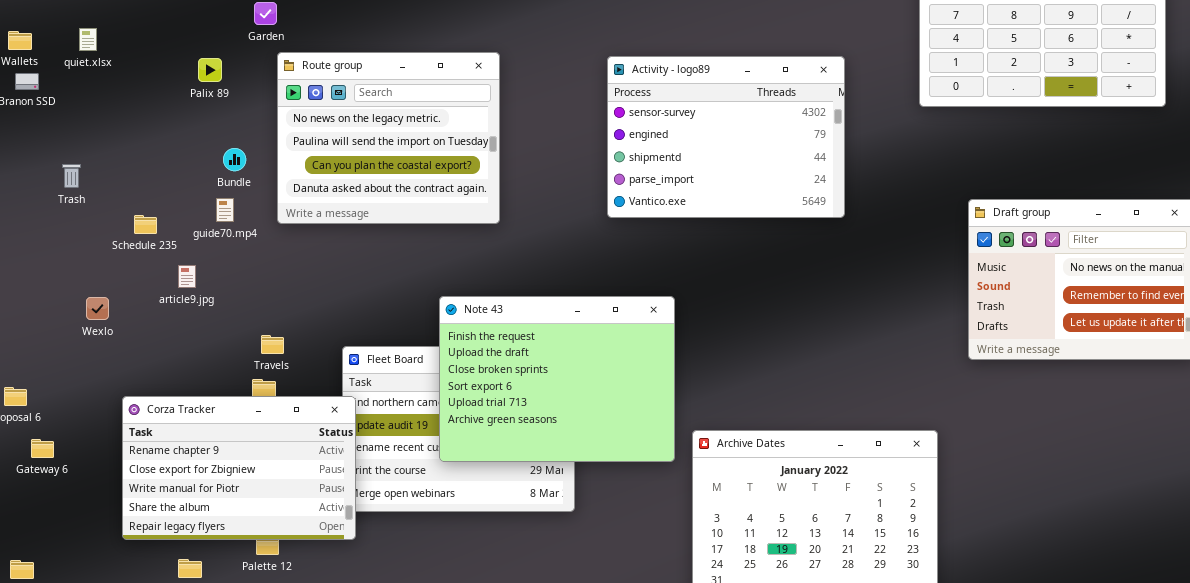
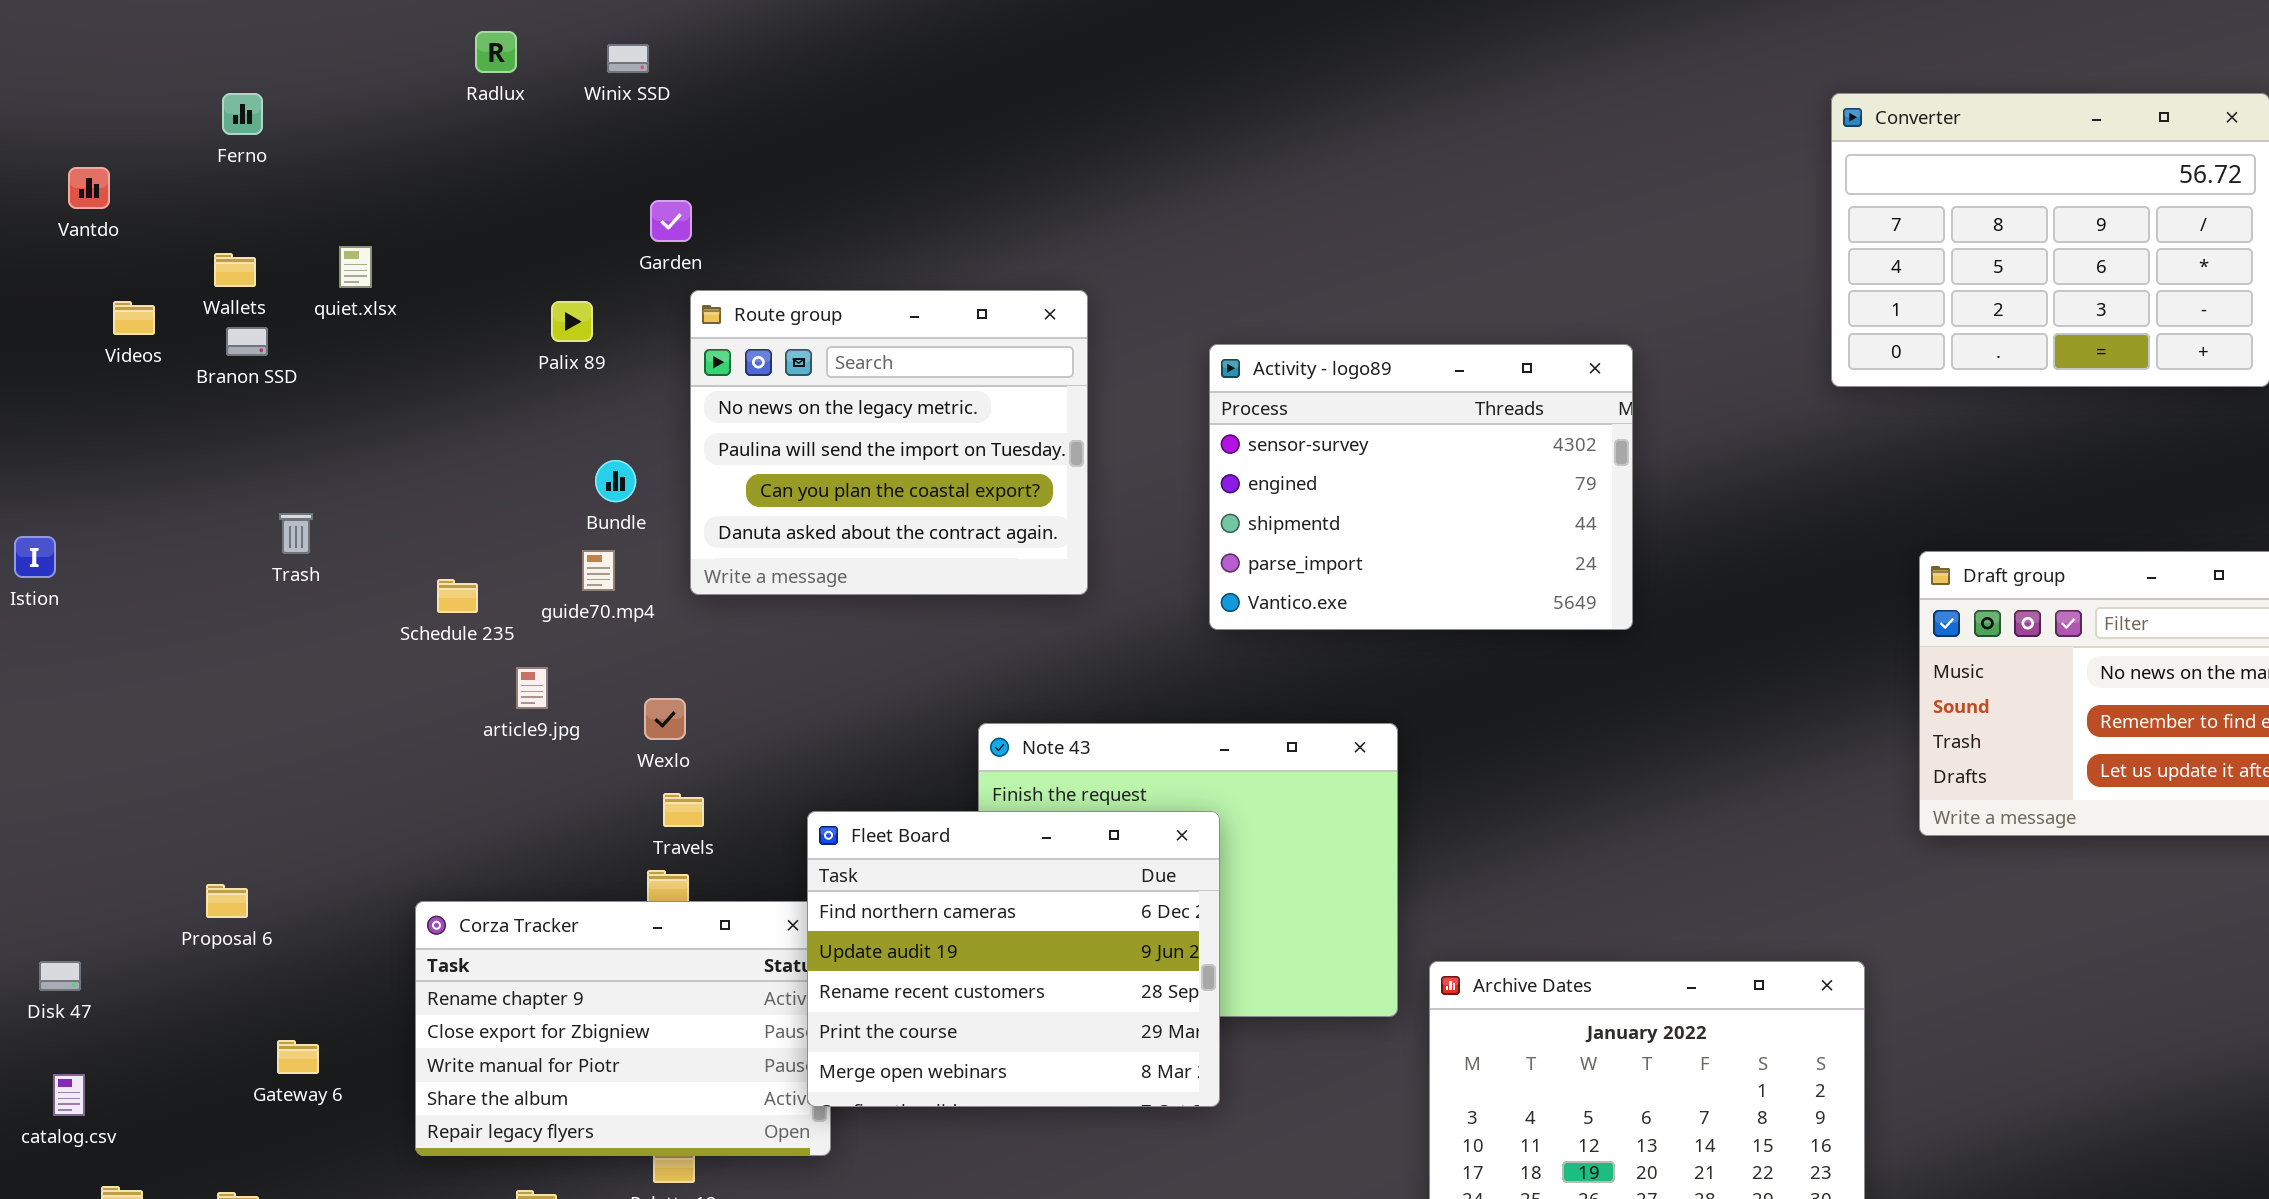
Activity - logo89: [607,56,845,218] -> [1209,344,1633,630], moved
Trash: [62,164,81,188] -> [279,513,313,554], moved
Wexlo: [86,297,109,320] -> [644,698,686,740], moved
Fleet Board: [342,346,575,512] -> [807,811,1220,1107], raised
Gateway 6: [31,439,54,458] -> [277,1040,319,1074], moved

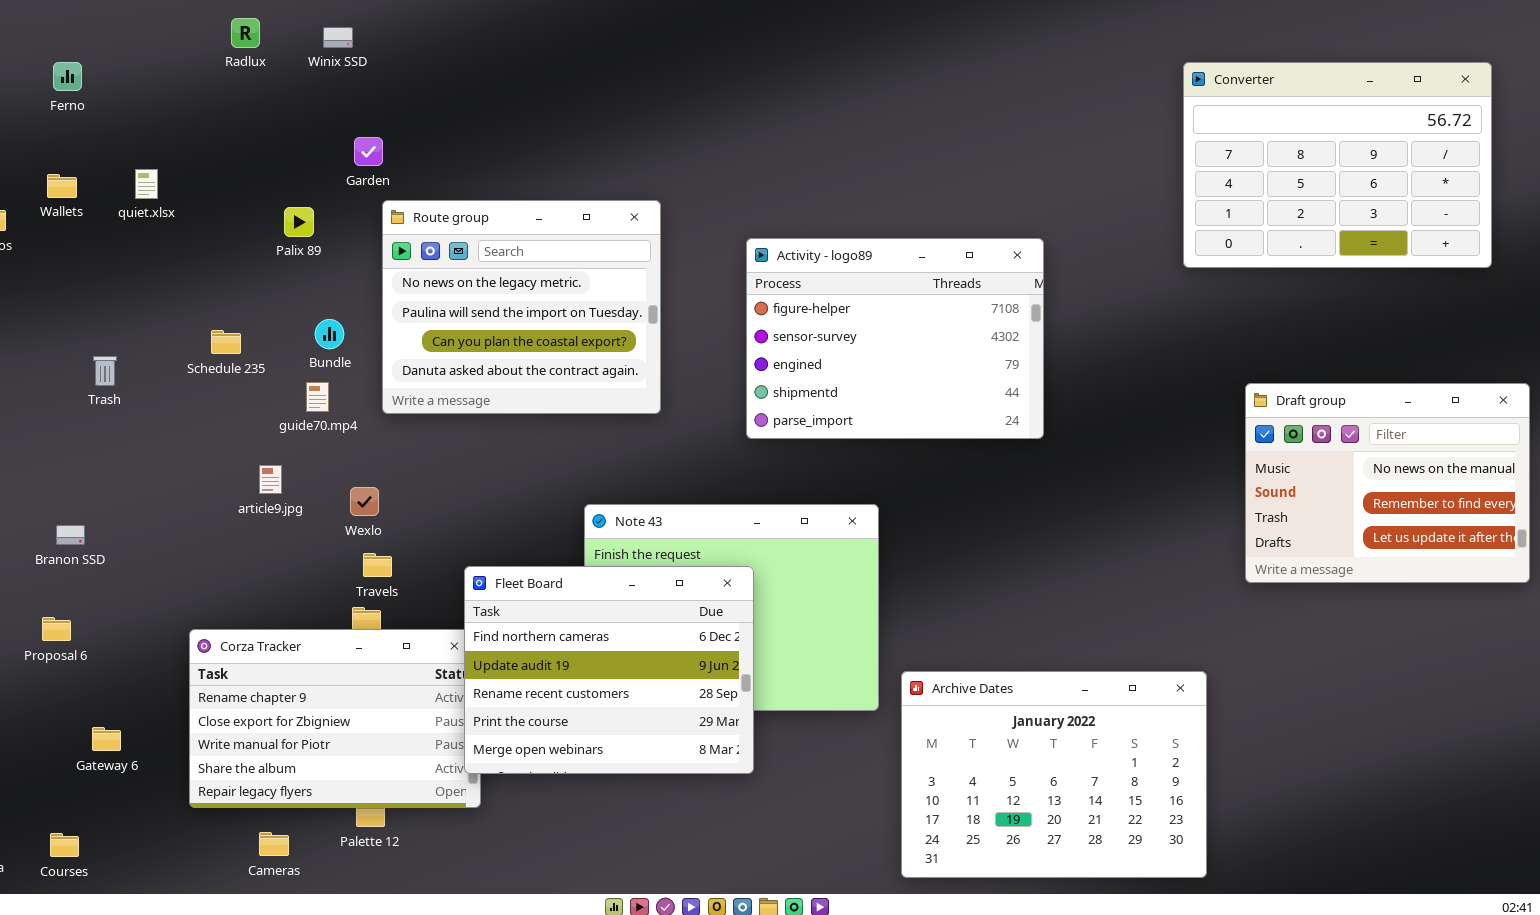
Branon SSD: [226,327,268,356] -> [56,525,85,545], moved
Activity - logo89: [1209,344,1633,630] -> [746,238,1044,439], scrolled up 1 row
Schedule 235: [437,579,478,613] -> [211,330,241,354], moved

